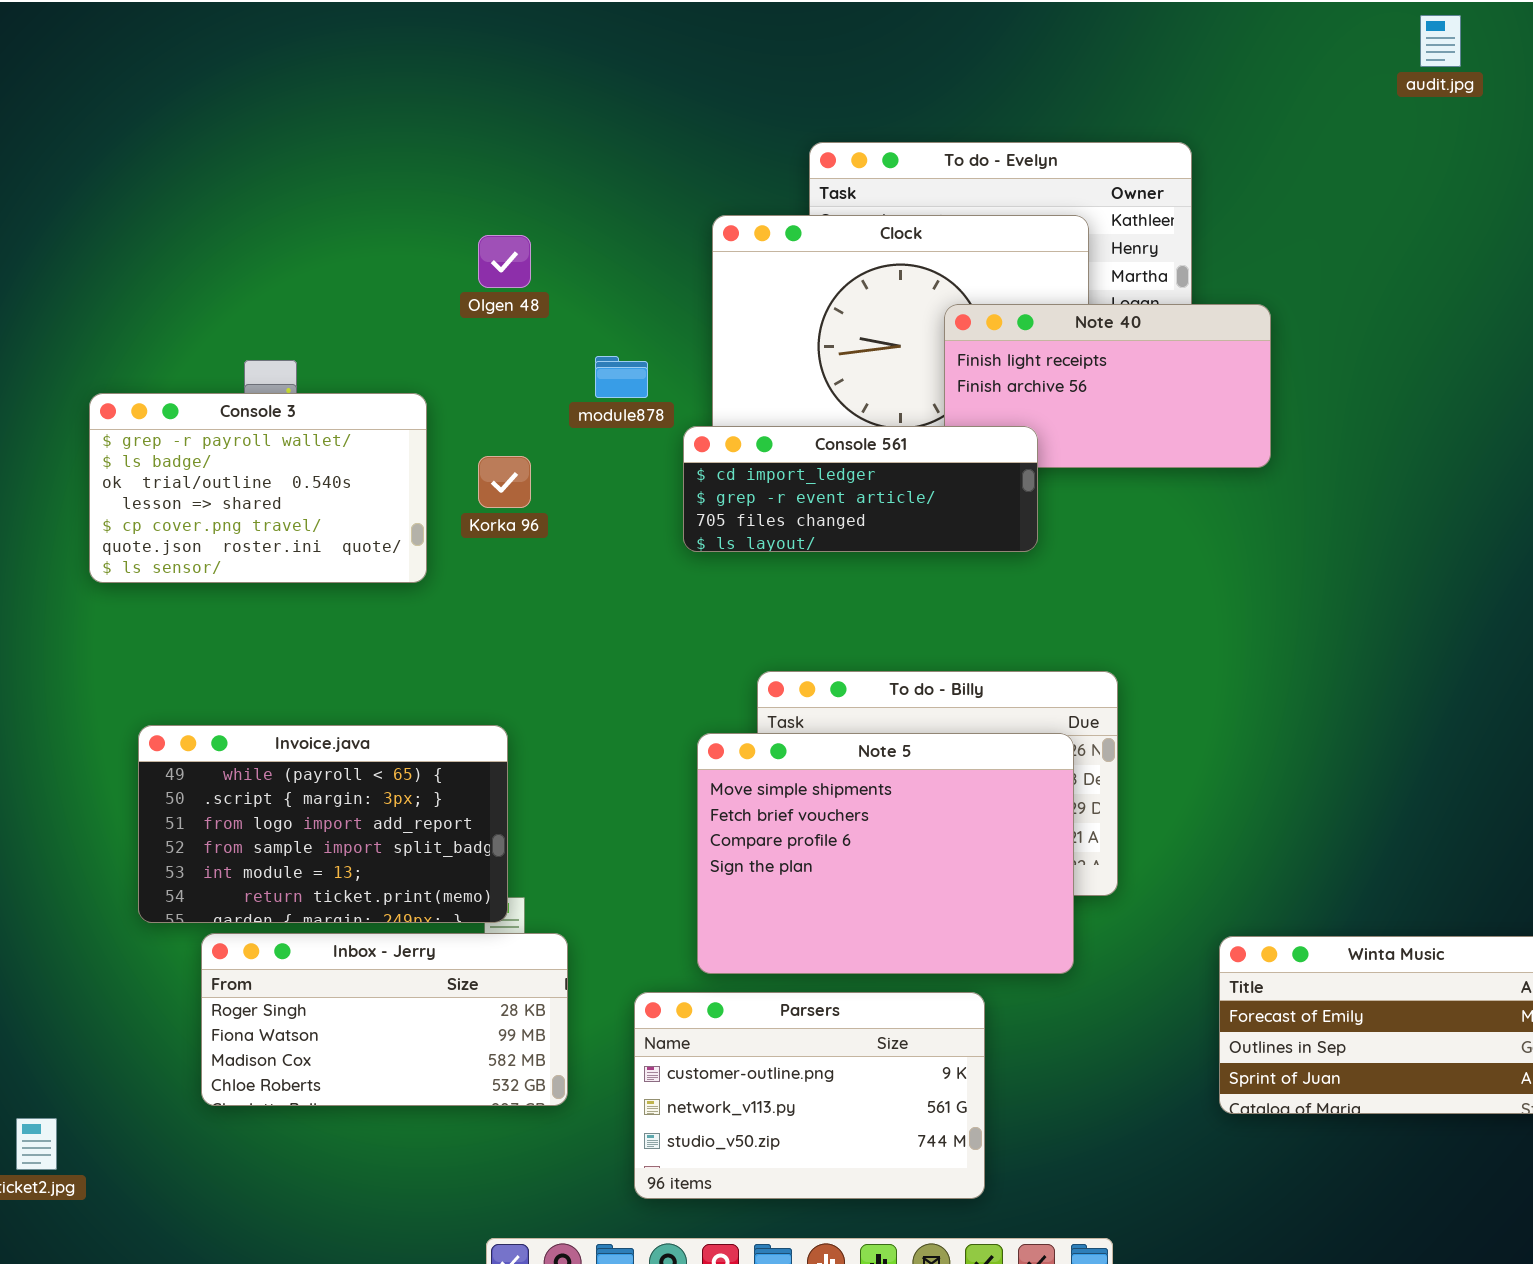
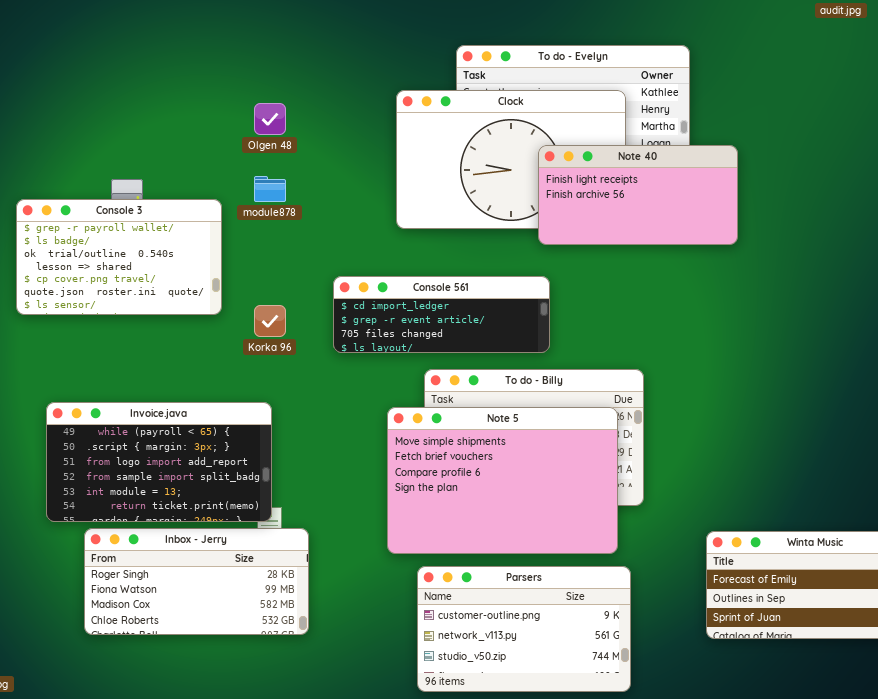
module878: [595,356,648,398] -> [254,176,286,202], moved
Console 561: [683,426,1038,552] -> [333,276,550,353], moved
Korka 96: [478,456,531,508] -> [254,305,286,337], moved
Parsers: [634,992,985,1199] -> [417,566,631,692], moved

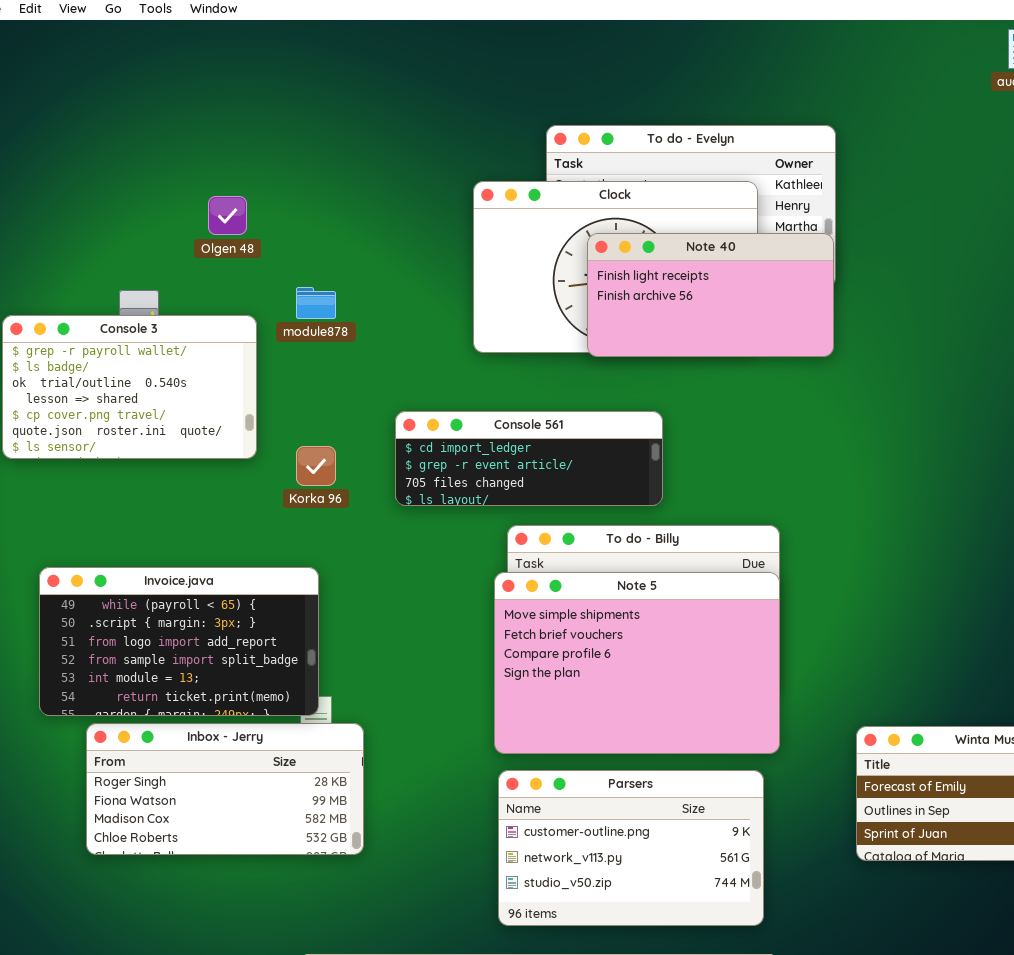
Olgen 48: [254,103,286,135] -> [208,196,247,235], moved
Note 40: [538,145,738,245] -> [587,233,834,357], moved
Note 5: [387,407,618,554] -> [494,572,780,754], moved

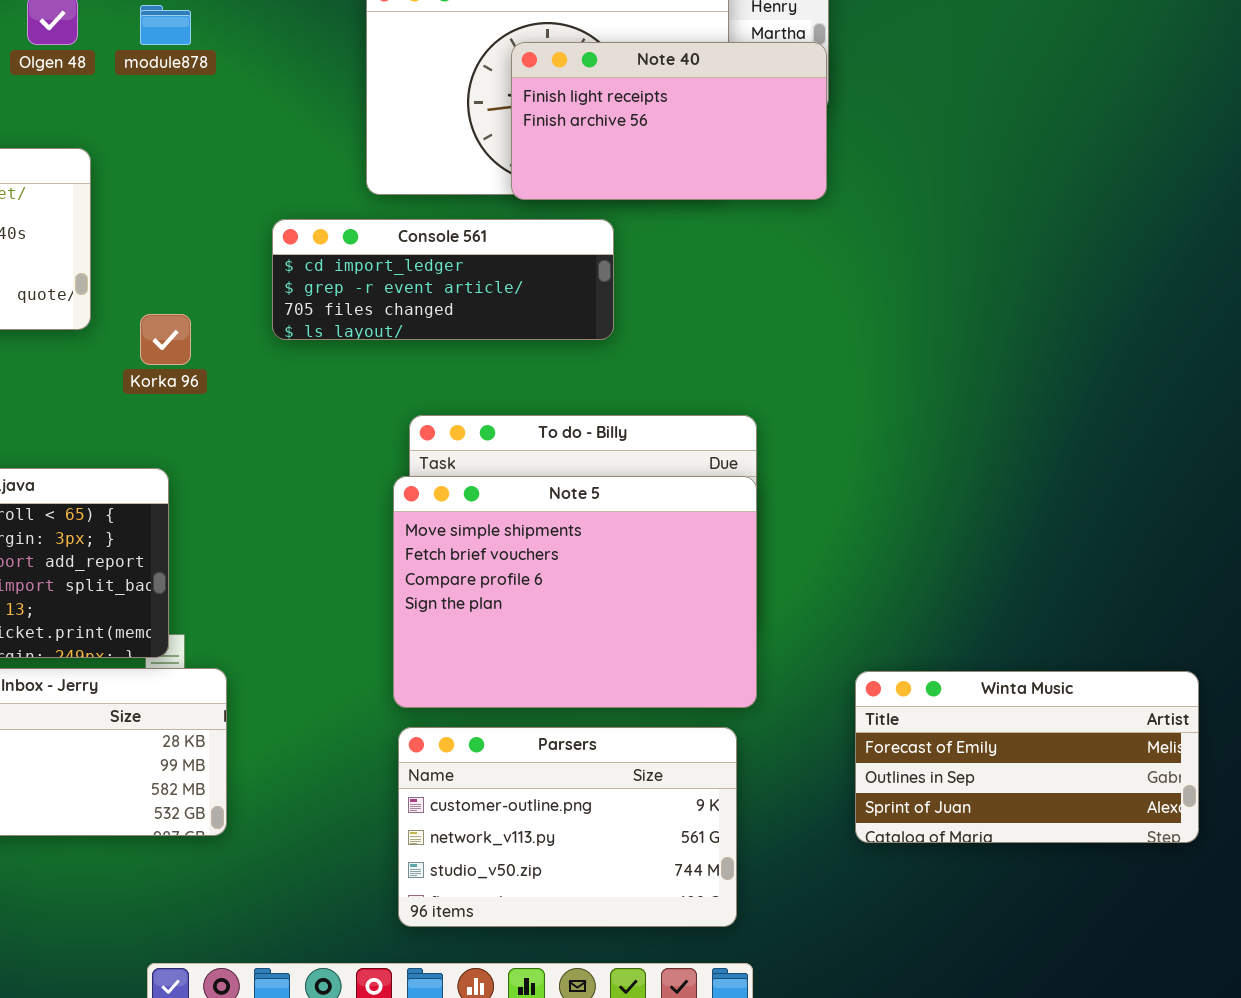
module878: [296,287,336,319] -> [140,5,191,45], moved
Console 561: [395,411,663,506] -> [272,219,614,340], moved

